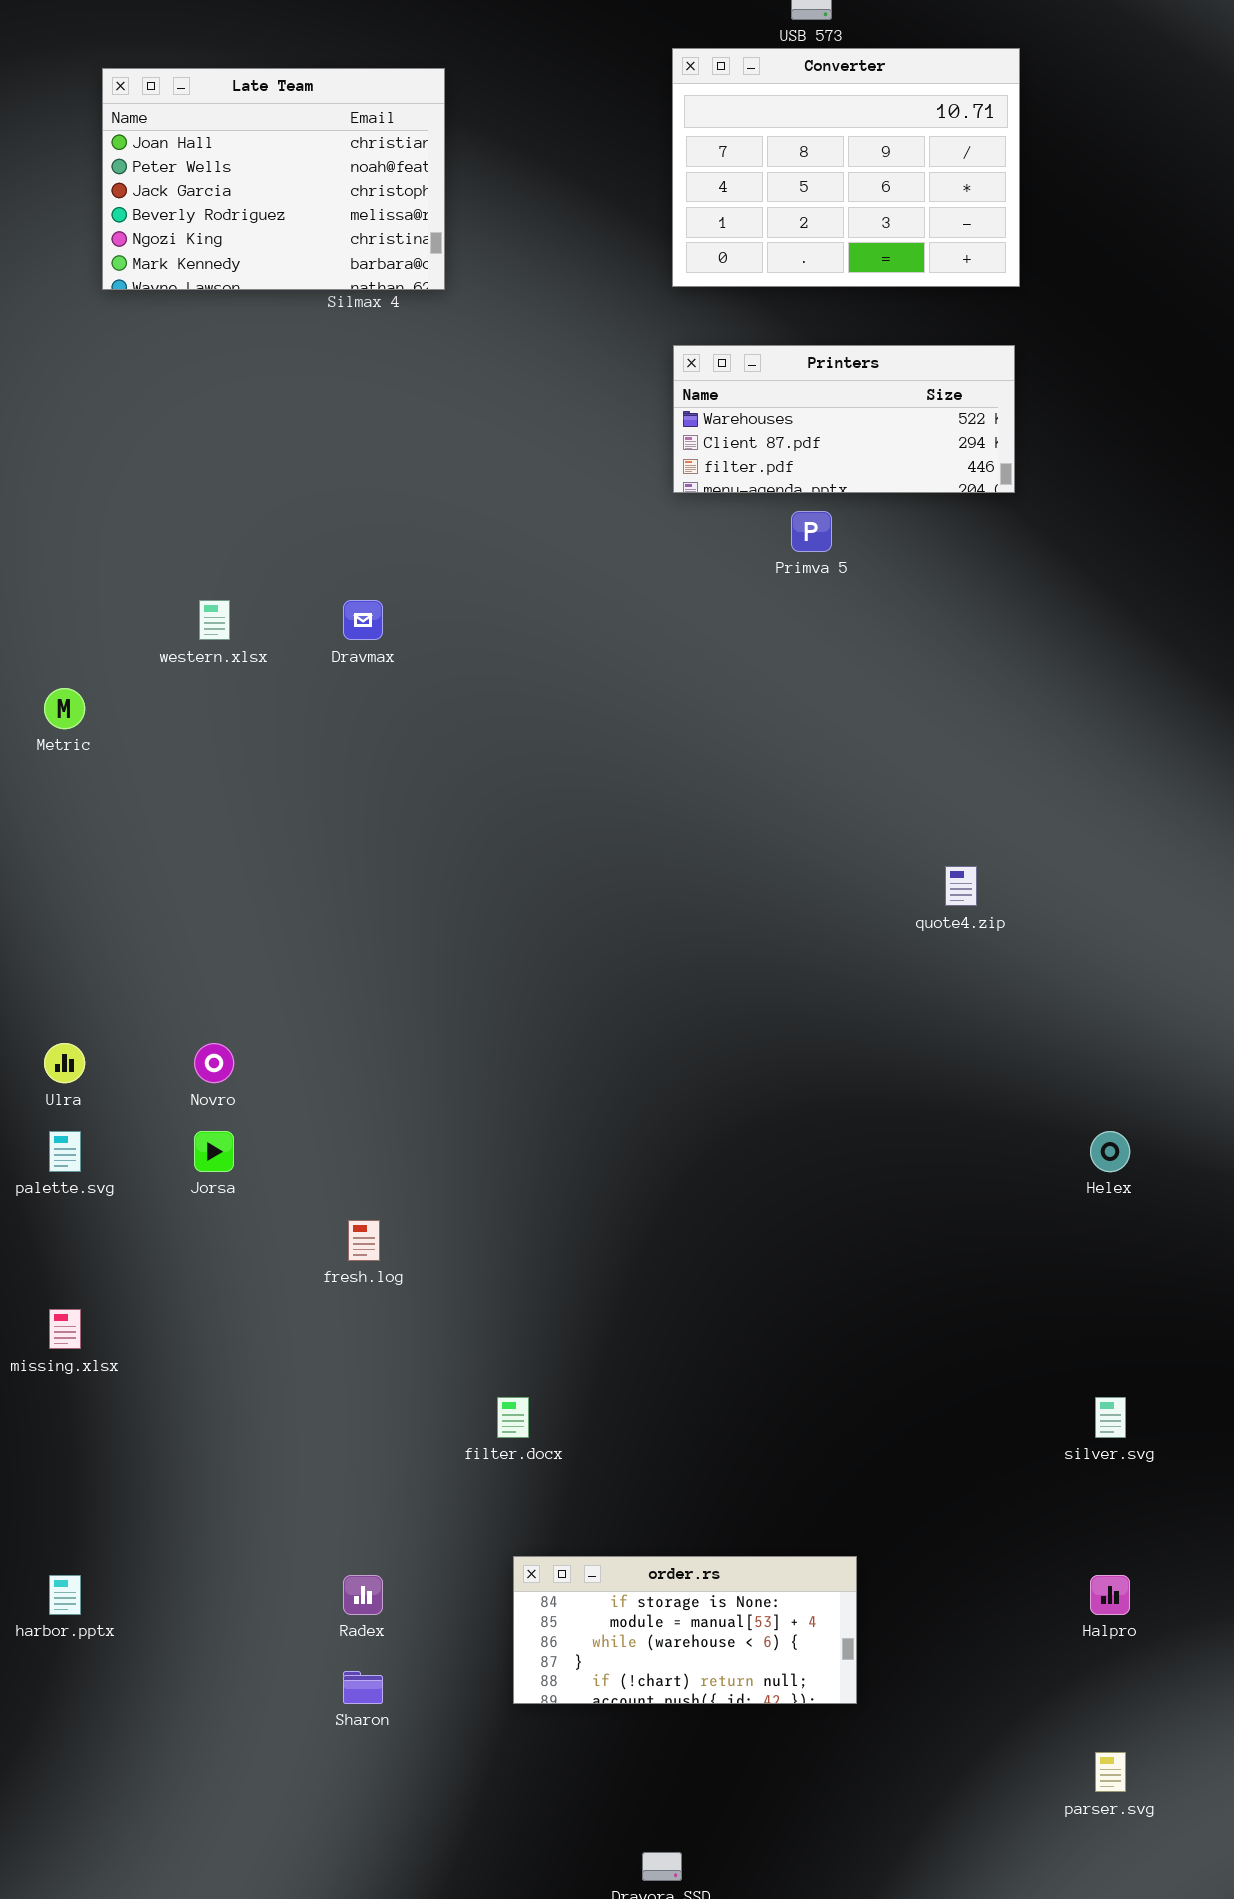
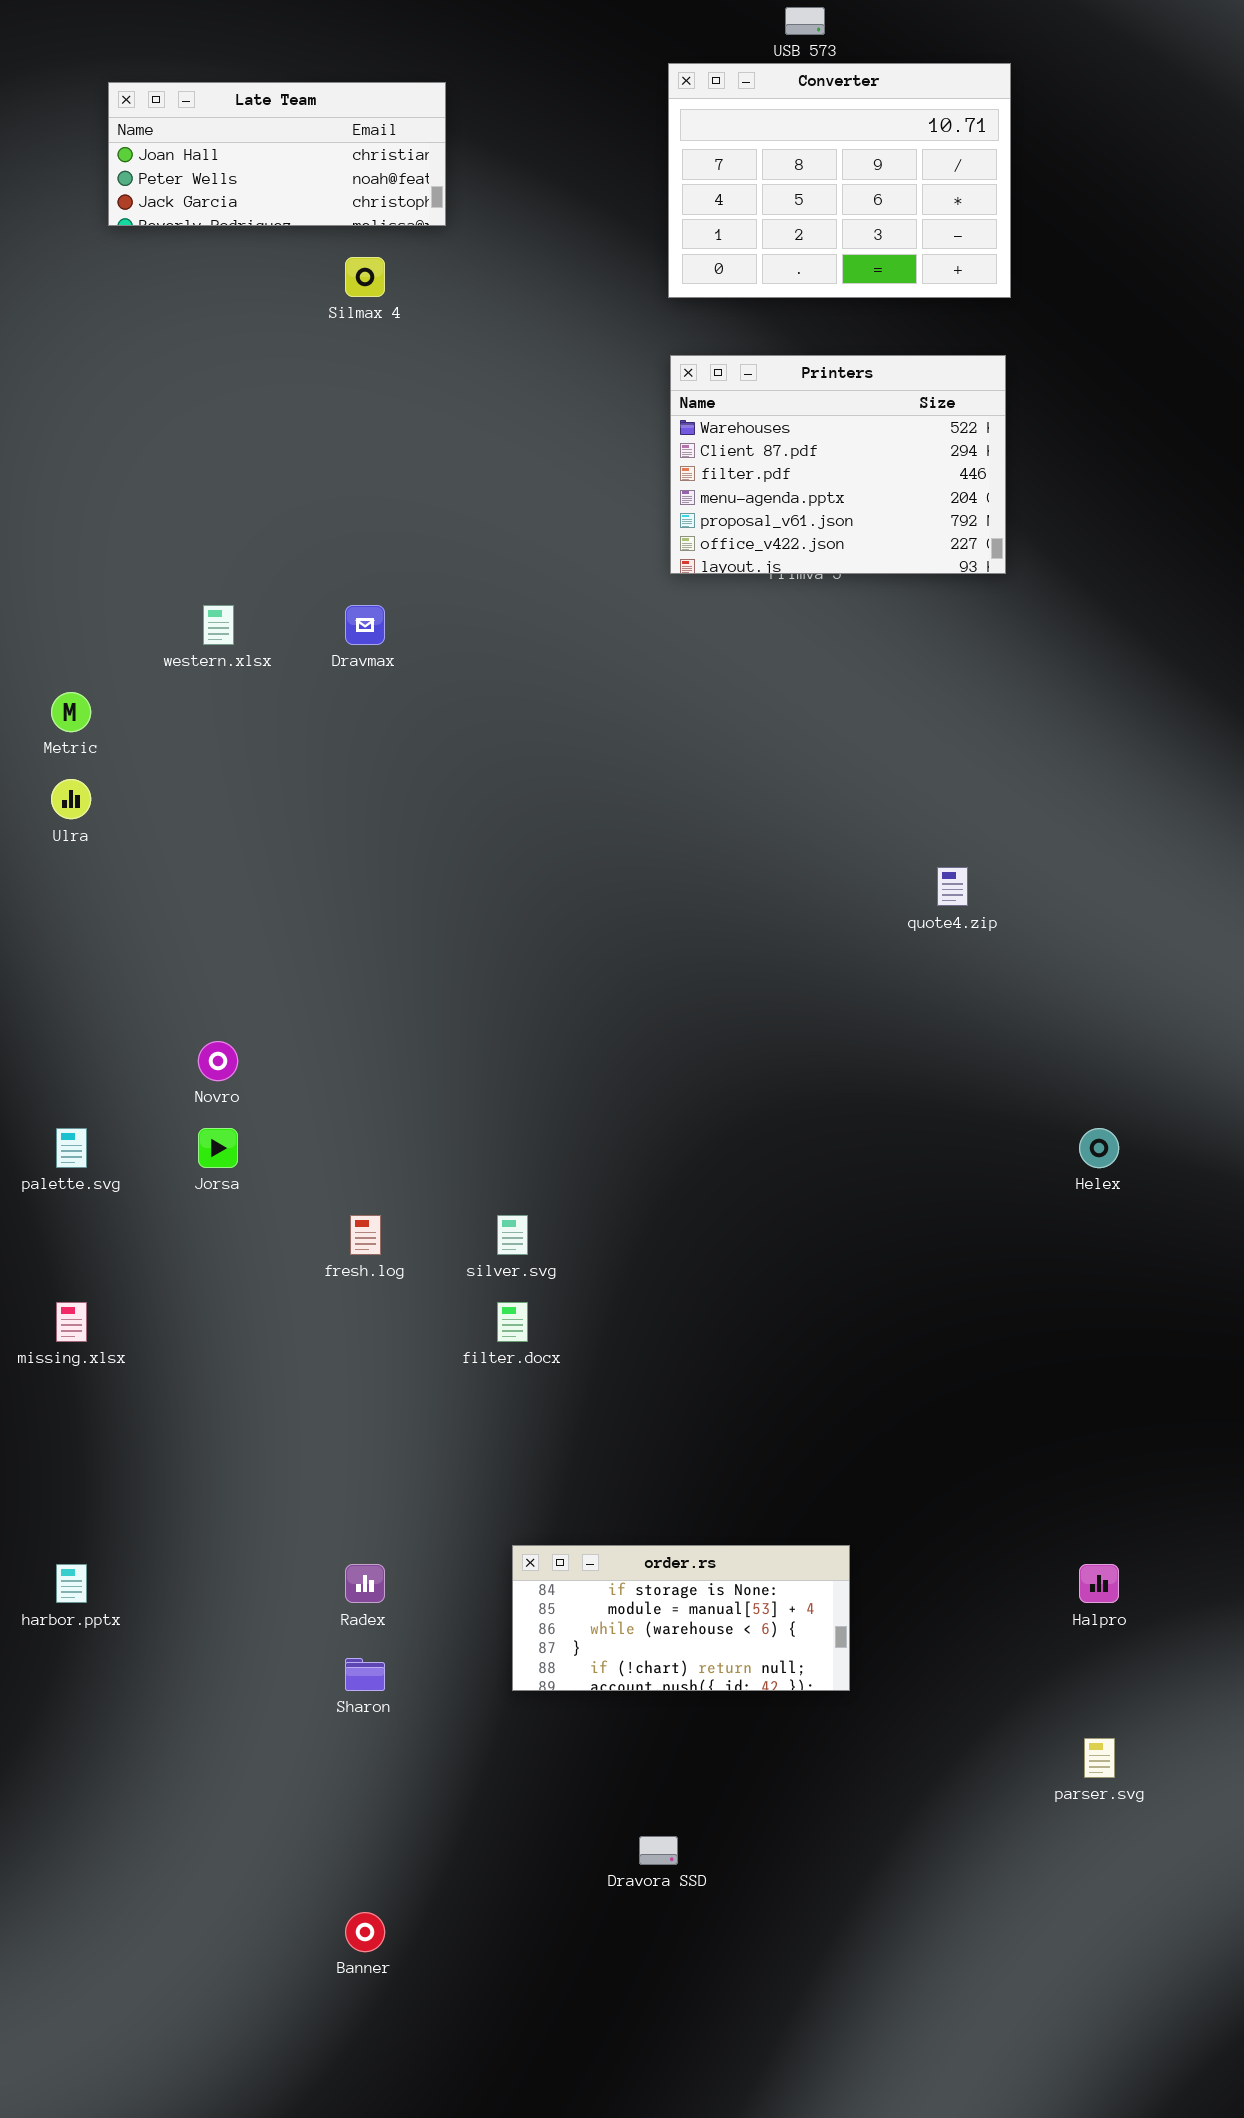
Late Team: [102,68,445,290] -> [108,82,446,226], resized
Printers: [673,345,1015,493] -> [670,355,1006,574], resized
Ulra: [44,1043,85,1083] -> [51,779,91,819], moved
filter.docx: [497,1397,529,1438] -> [497,1302,528,1342], moved
silver.svg: [1095,1397,1126,1438] -> [497,1215,528,1255], moved

